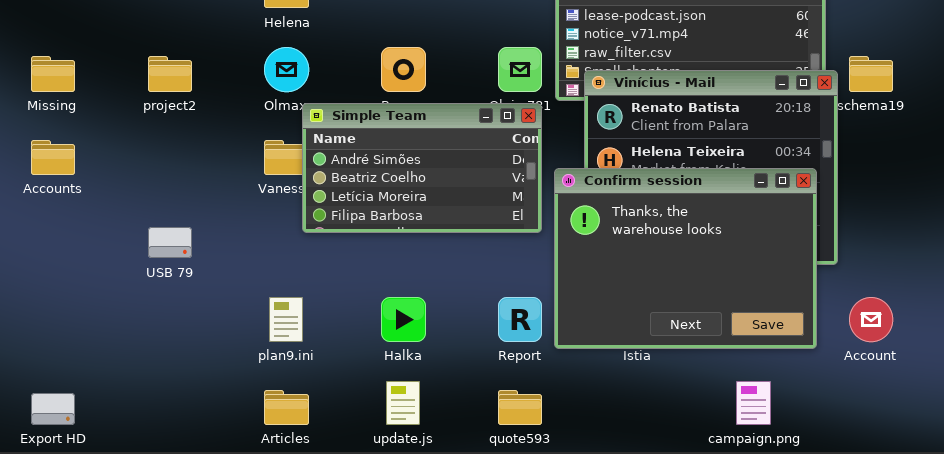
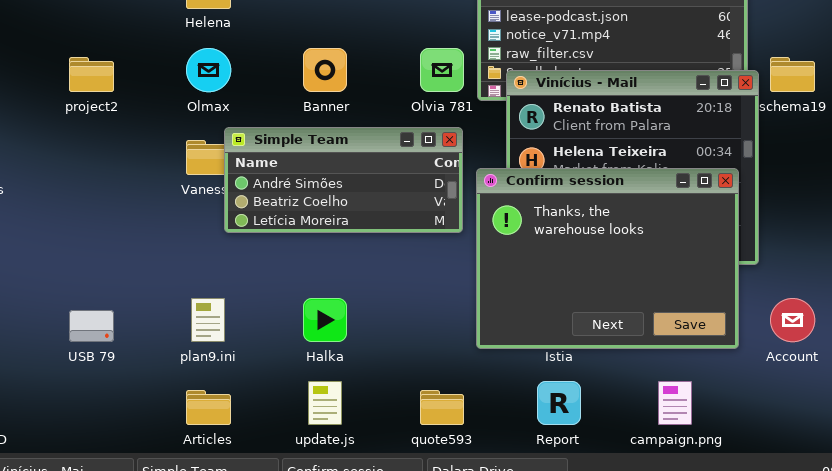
Simple Team: [302,103,542,233] -> [224,127,463,233], resized
USB 79: [148,227,192,258] -> [69,310,114,342], moved
Report: [498,297,542,342] -> [537,381,581,425], moved

